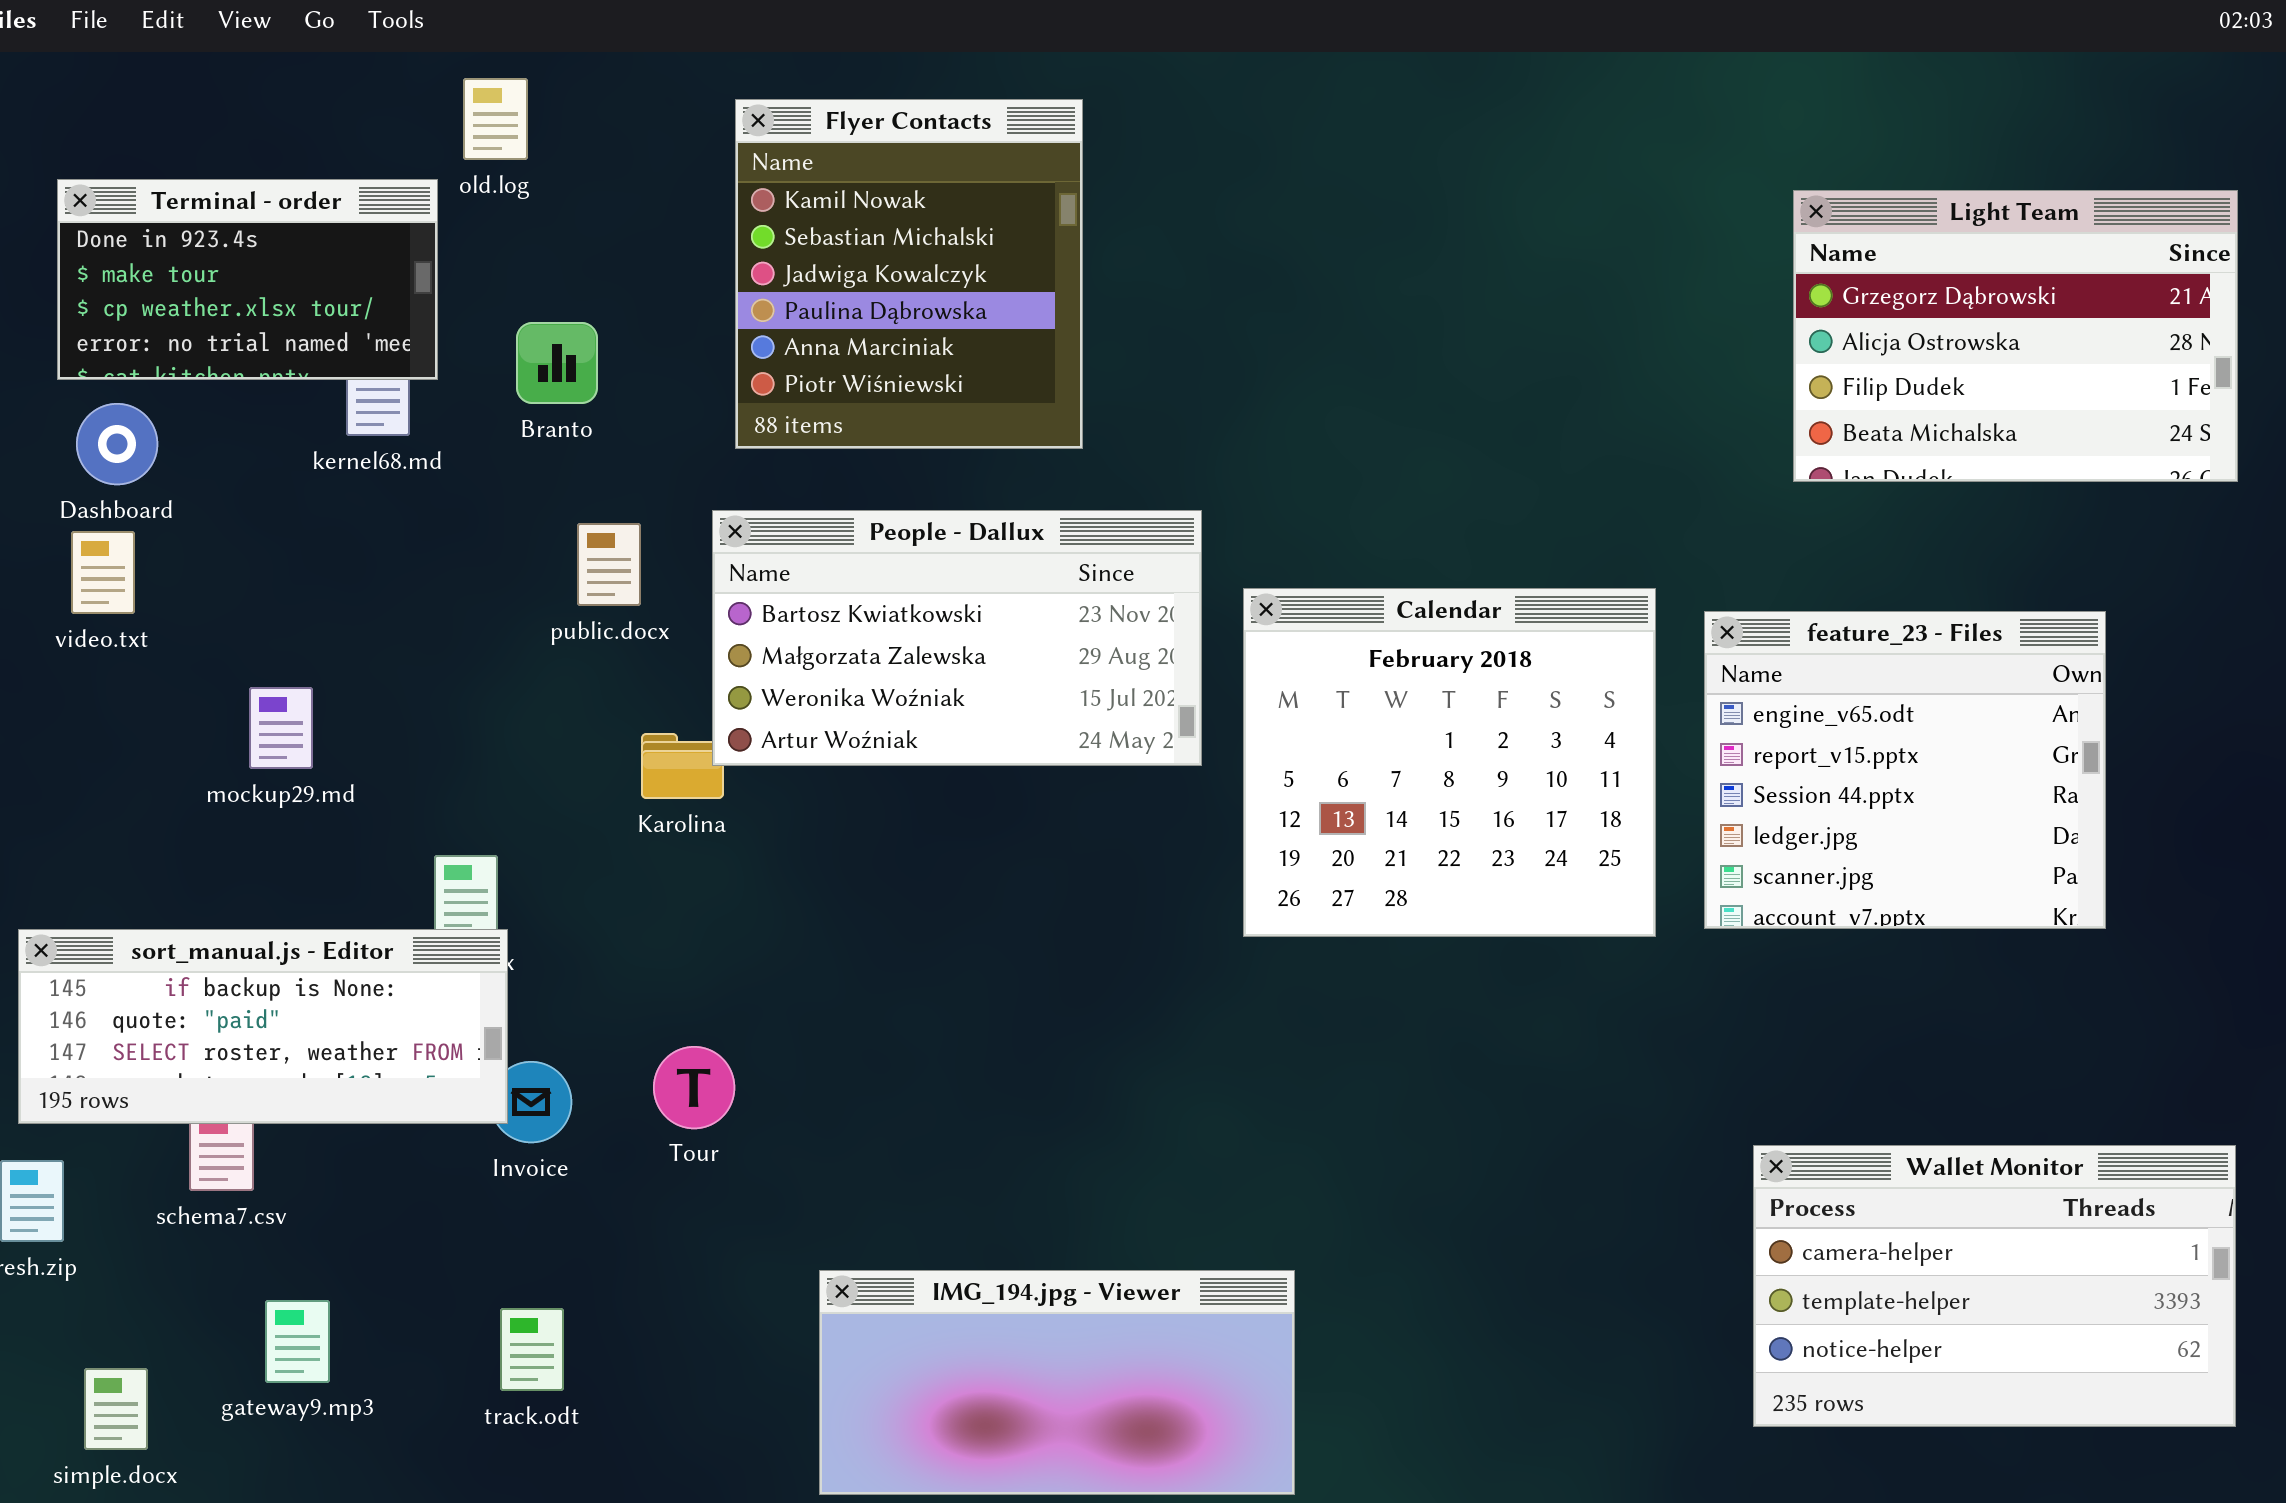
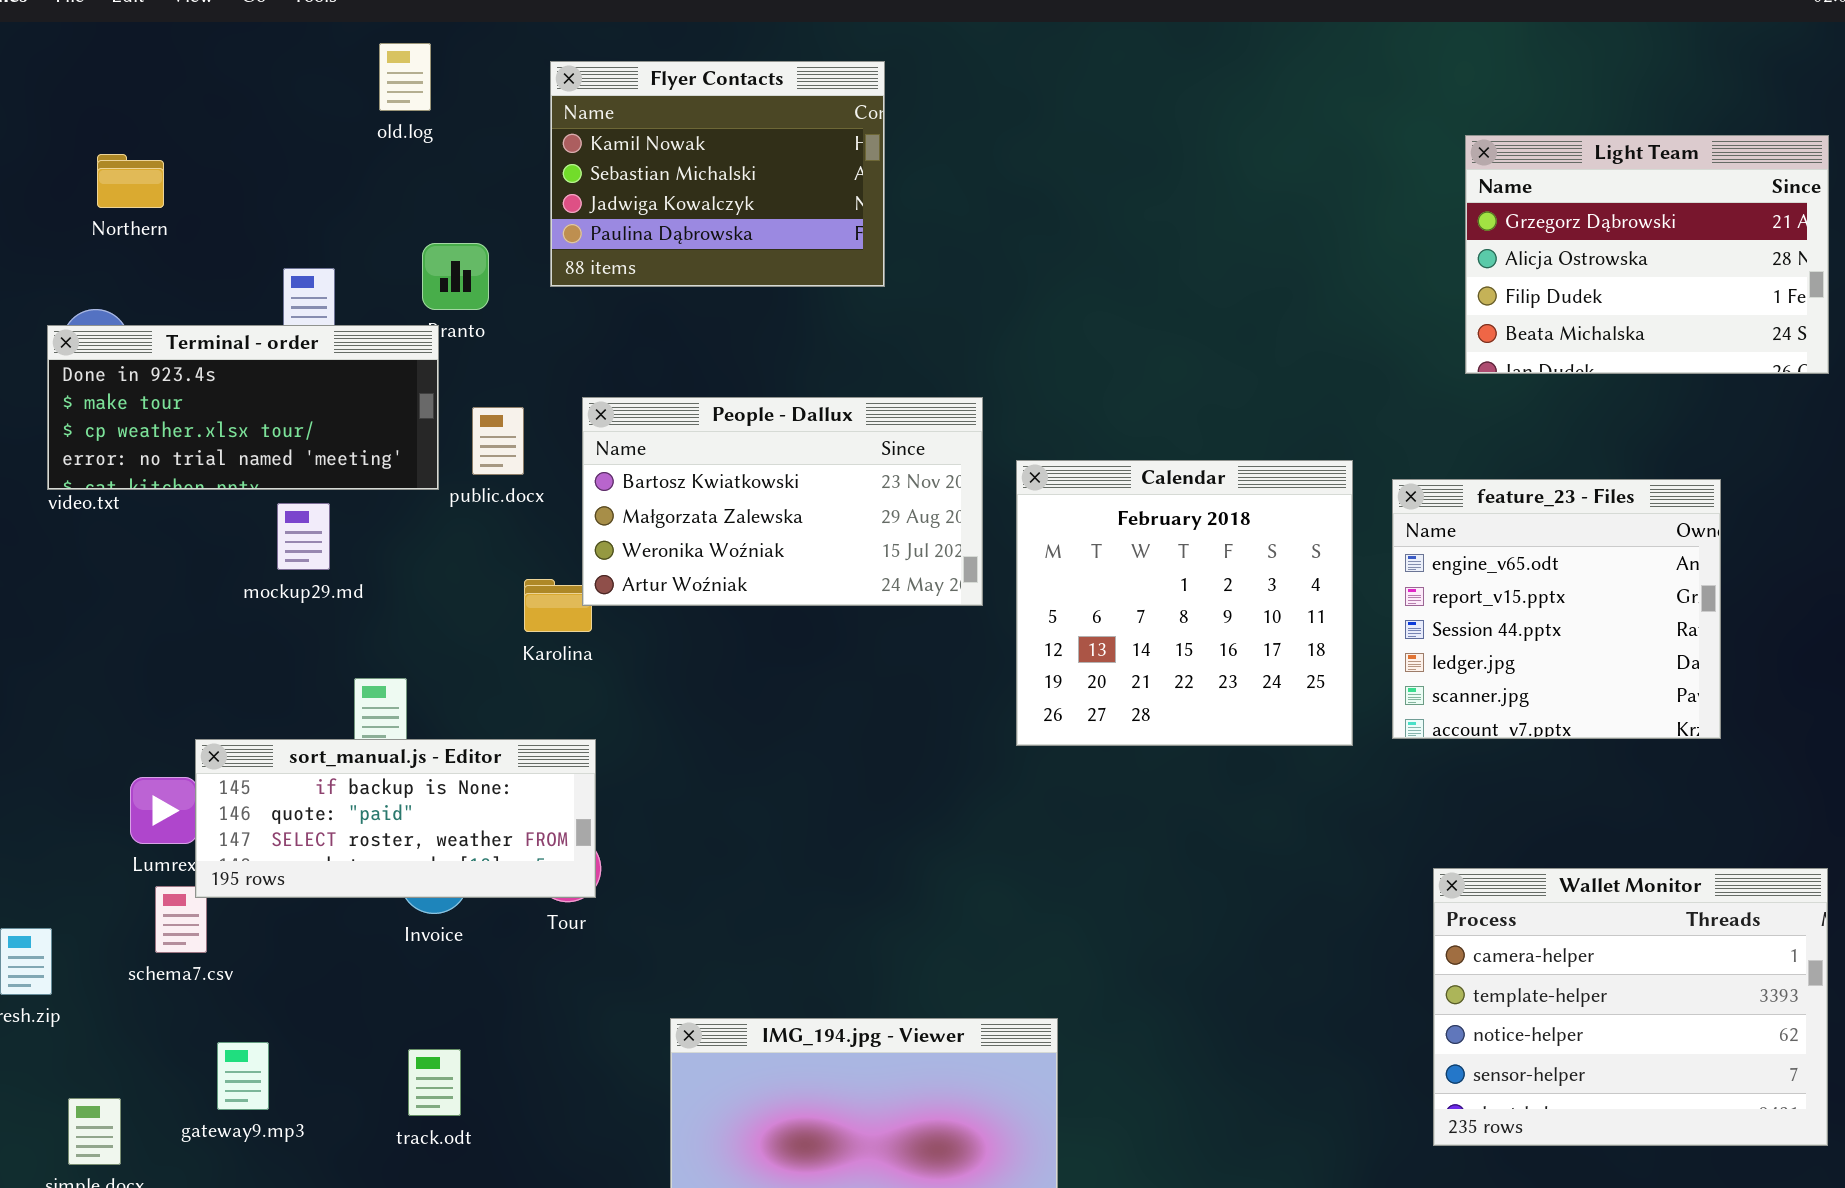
Flyer Contacts: [735,99,1083,449] -> [550,61,885,287], resized
Terminal - order: [57,179,438,380] -> [47,325,439,490], moved, resized
mockup29.md: [249,687,313,769] -> [277,503,330,570], moved
sort_manual.js - Editor: [18,929,508,1124] -> [195,739,596,898], moved
Wallet Monitor: [1753,1145,2236,1427] -> [1433,868,1828,1146], resized

